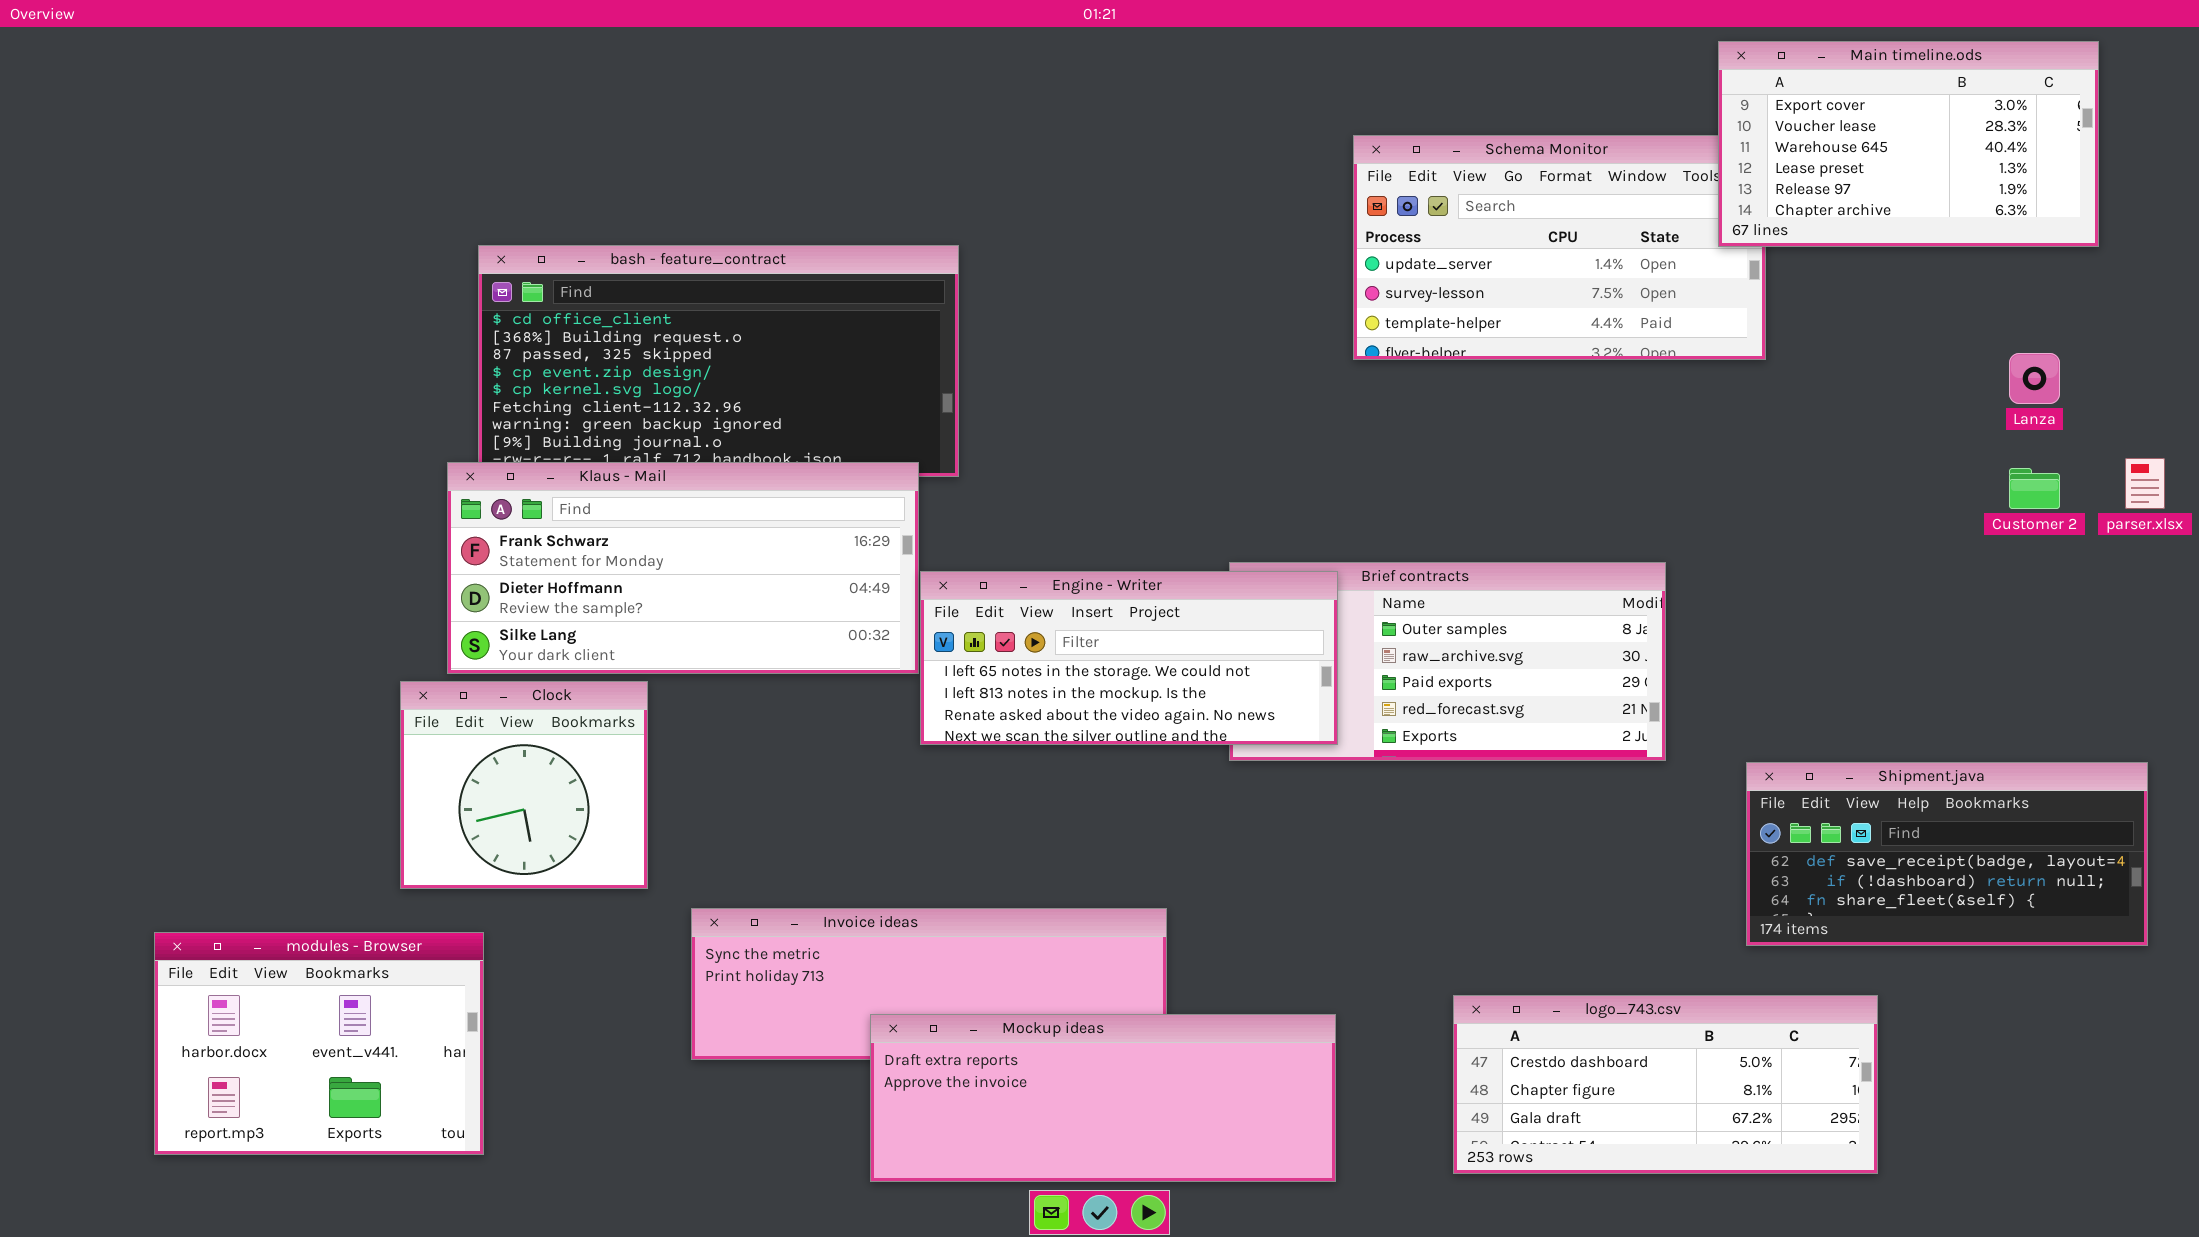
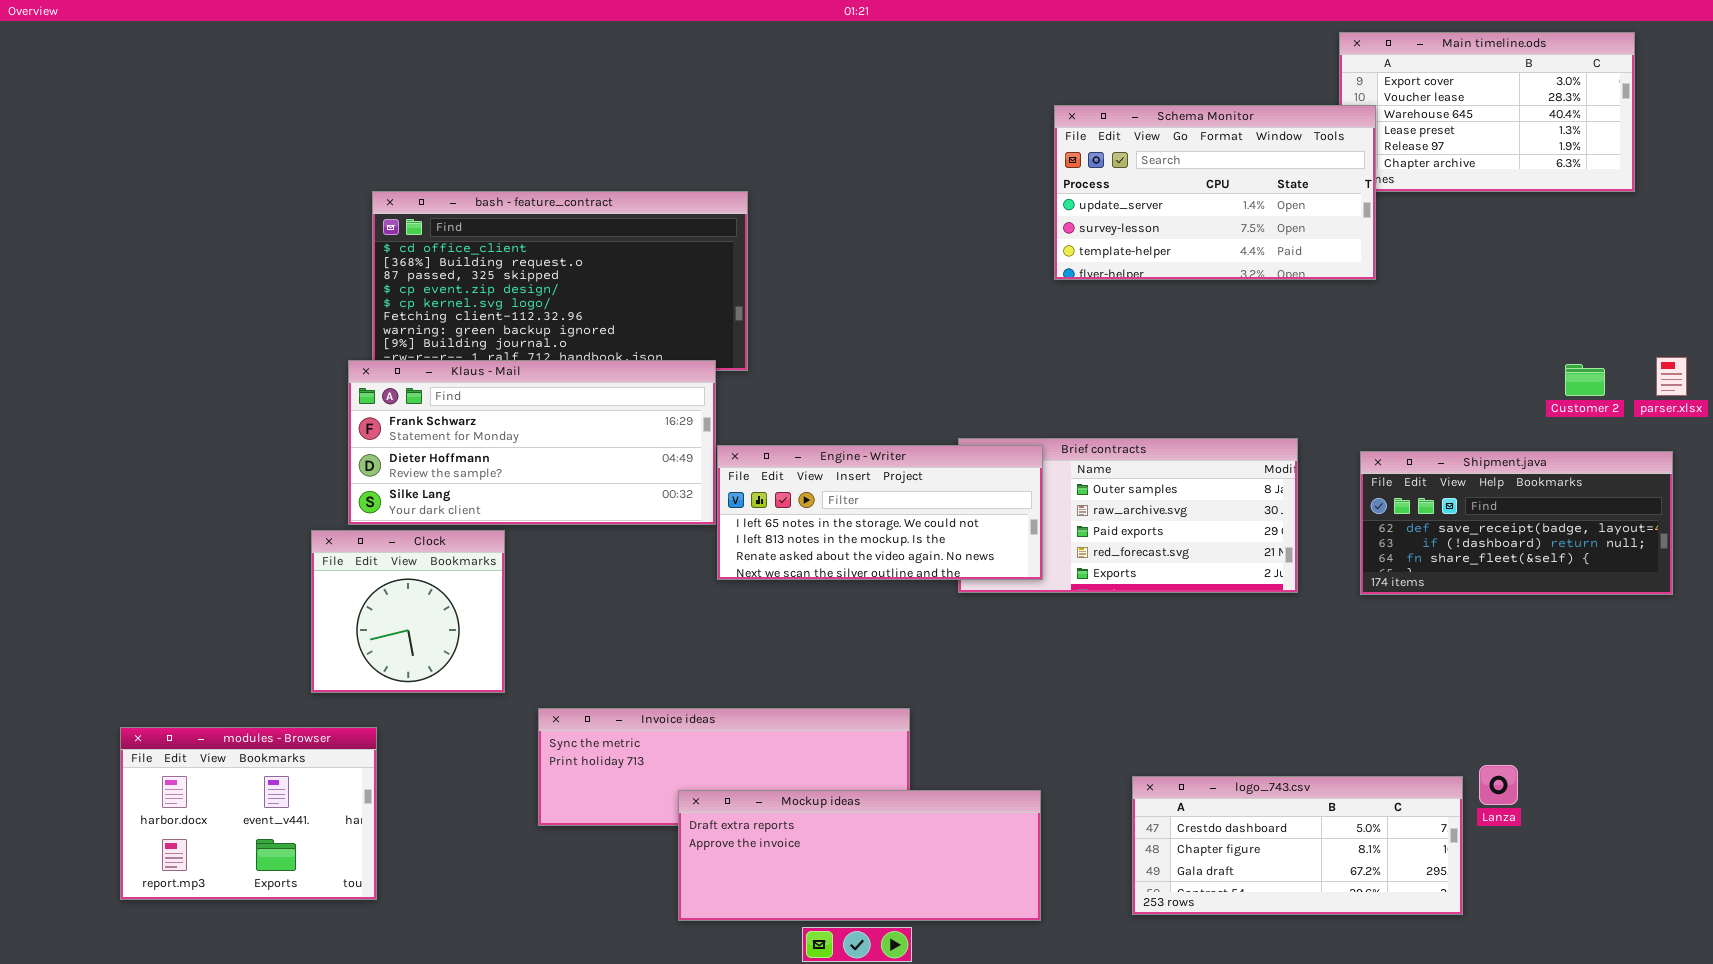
Schema Monitor: [1353,135,1766,360] -> [1054,105,1376,280], raised
Lanza: [2009,353,2060,404] -> [1479,765,1518,805], moved
Shipment.java: [1746,762,2148,946] -> [1360,451,1673,595], moved

